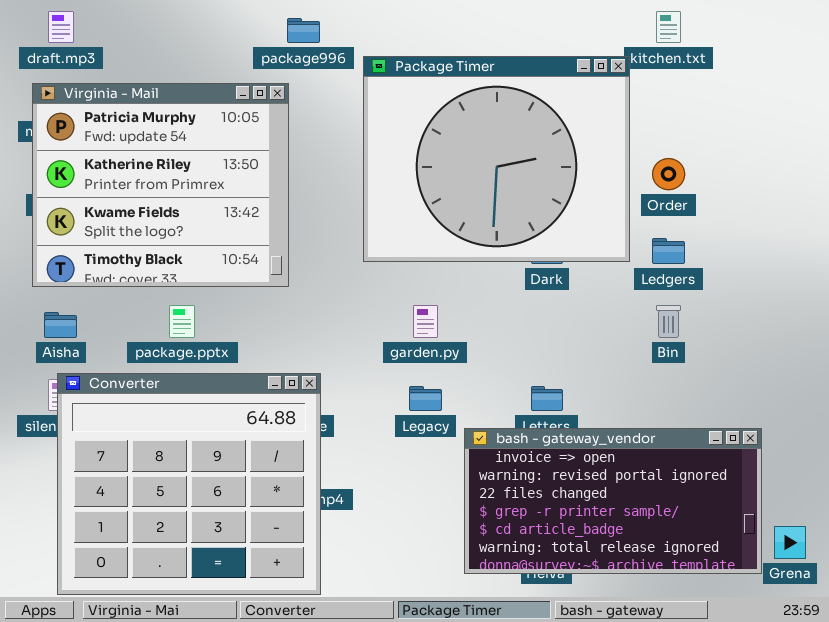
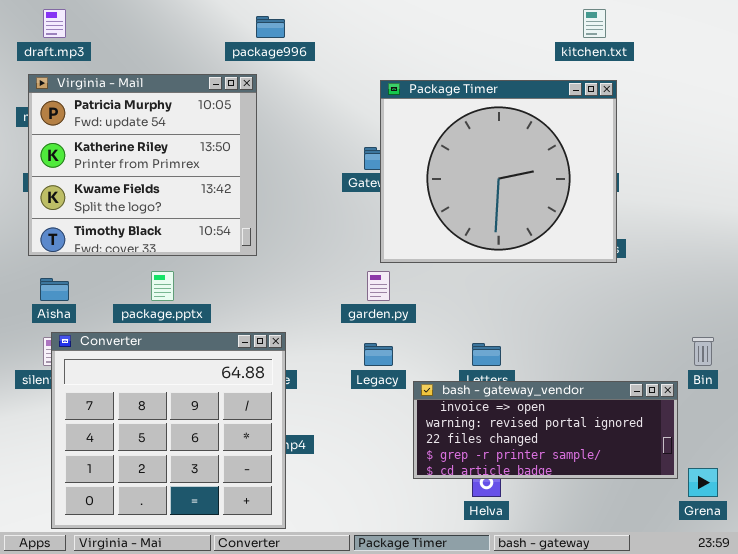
Package Timer: [363,56,630,262] -> [380,80,617,263], moved
Bin: [656,305,681,338] -> [692,337,714,366], moved
bash - gateway_vendor: [464,428,762,574] -> [413,381,678,479], resized

